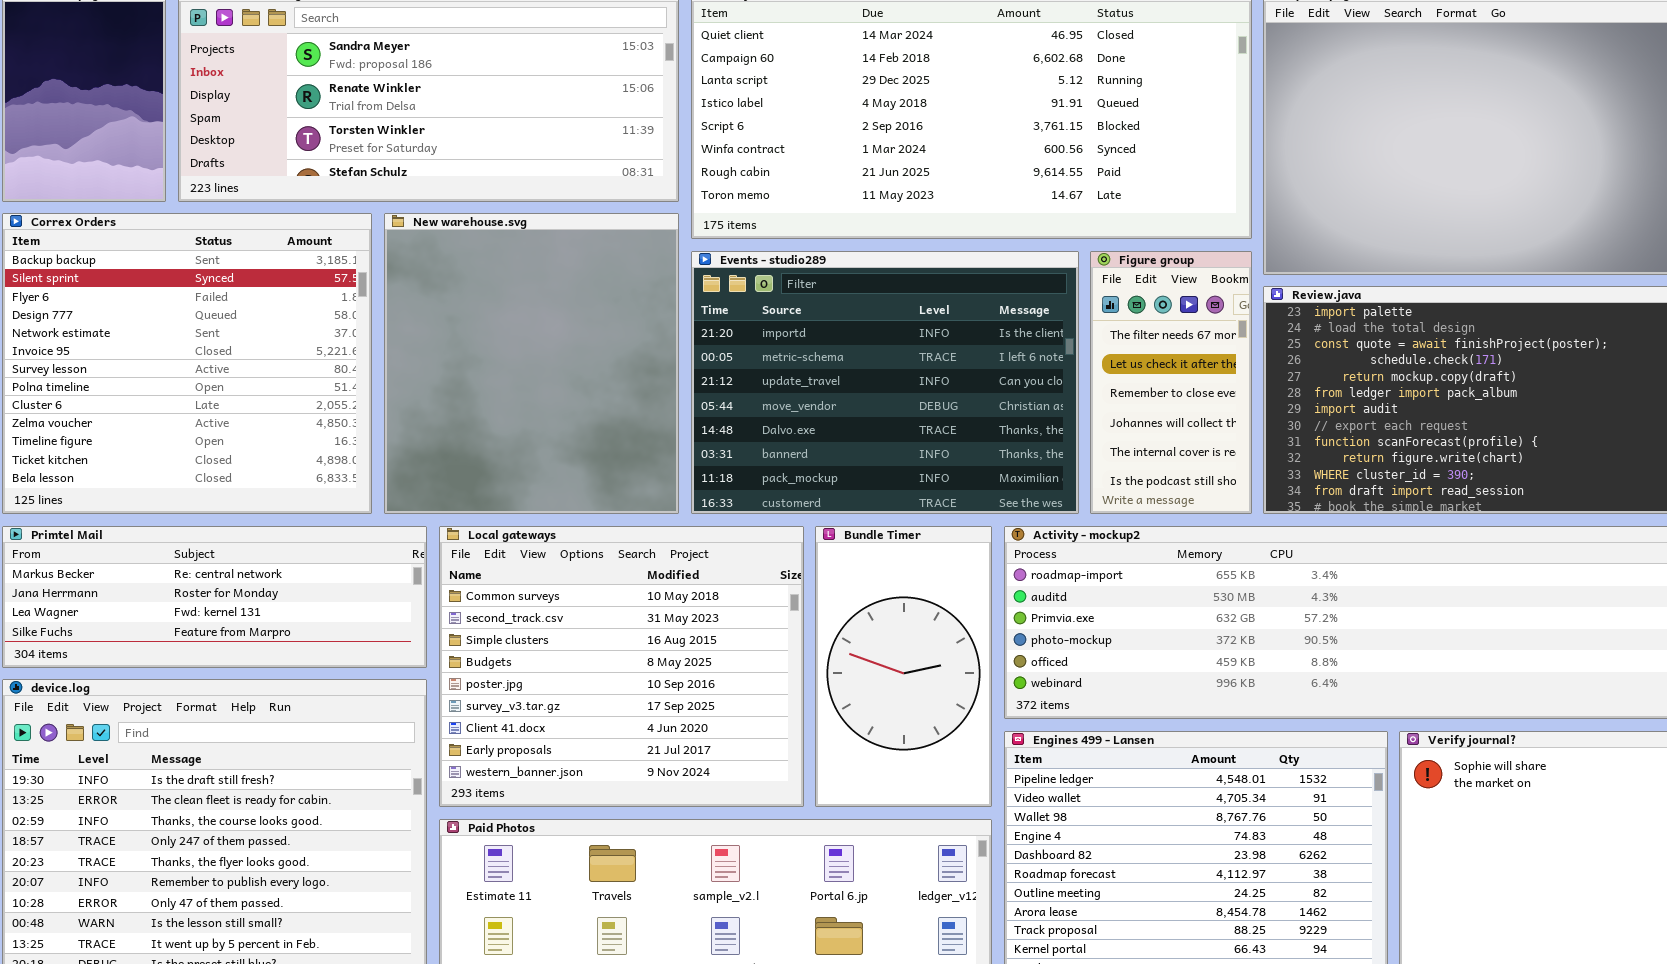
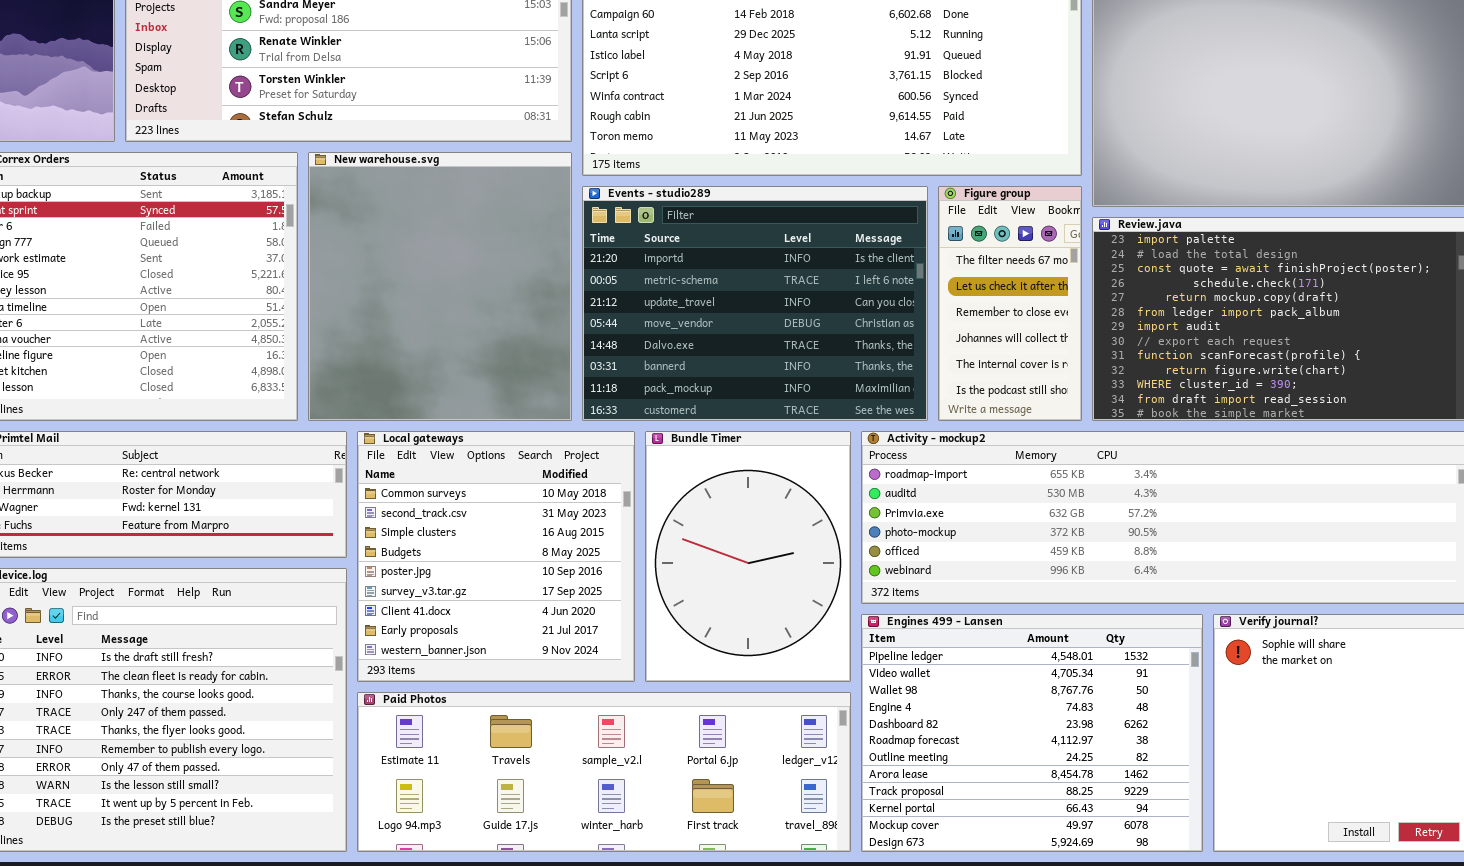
Local gateways: [439,526,804,807] -> [357,431,635,682], resized
Bundle Timer: [815,526,992,807] -> [645,431,851,682], resized

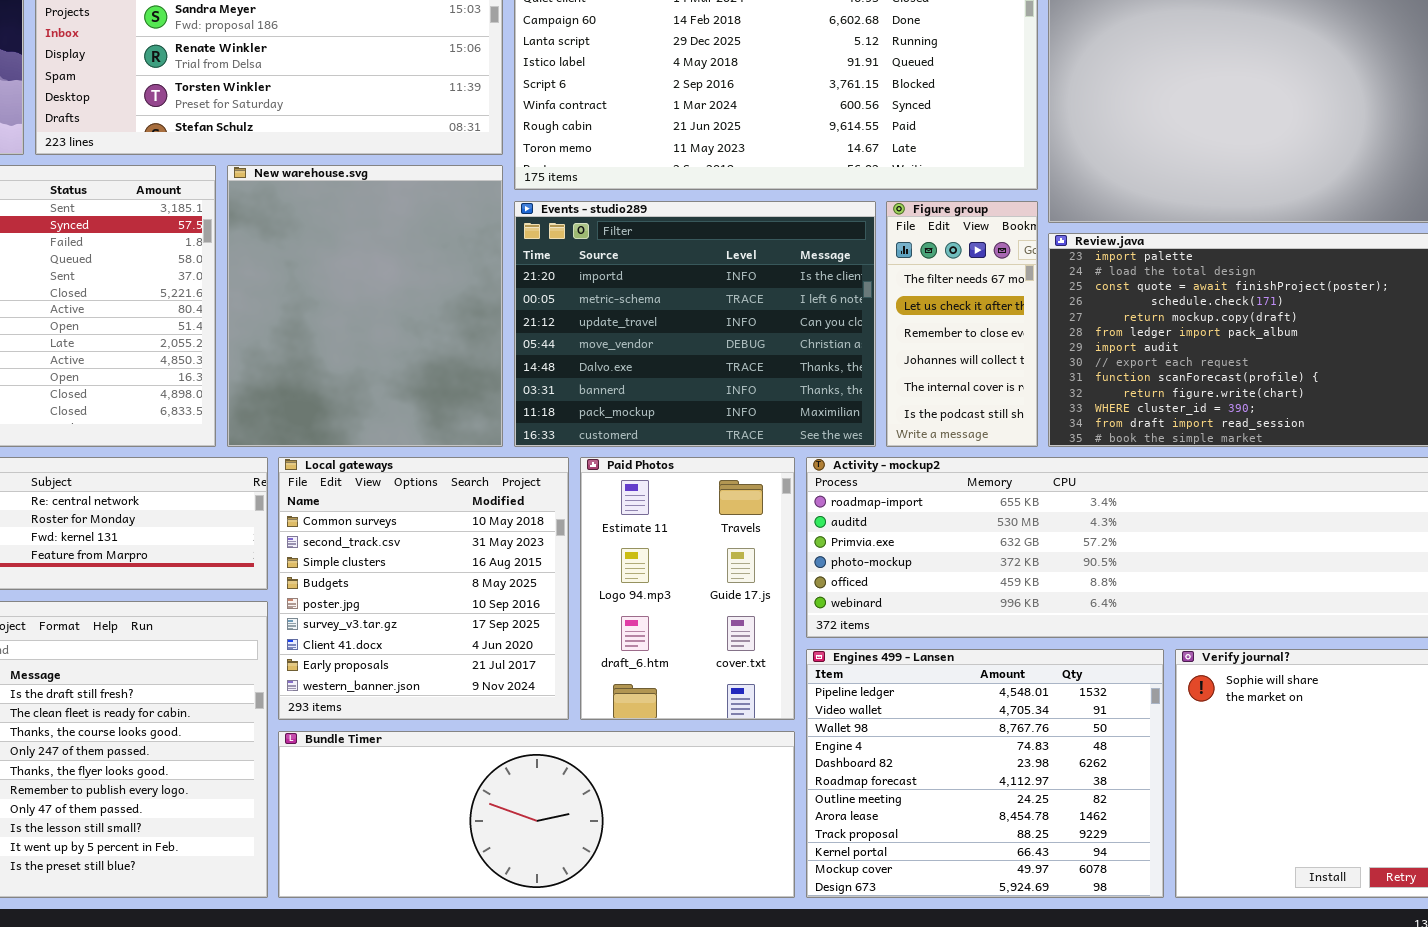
Bundle Timer: [645,431,851,682] -> [278,731,795,898], moved, resized
Paid Photos: [357,692,851,852] -> [580,457,795,720], moved, resized

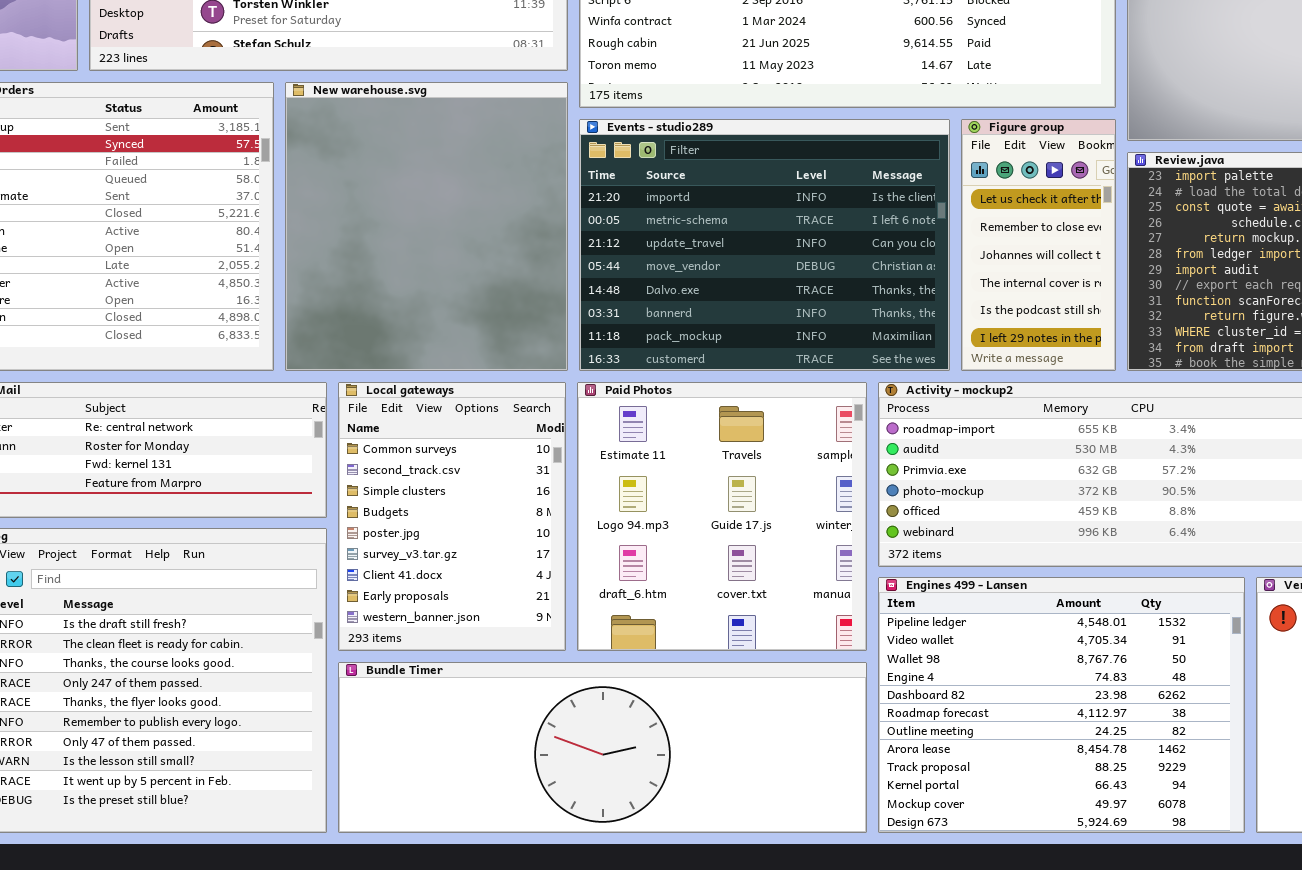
Figure group: [886,201,1038,447] -> [961,119,1116,371], scrolled down 1 row
Local gateways: [278,457,569,720] -> [338,382,566,651], resized
Paid Photos: [580,457,795,720] -> [577,382,867,651], resized

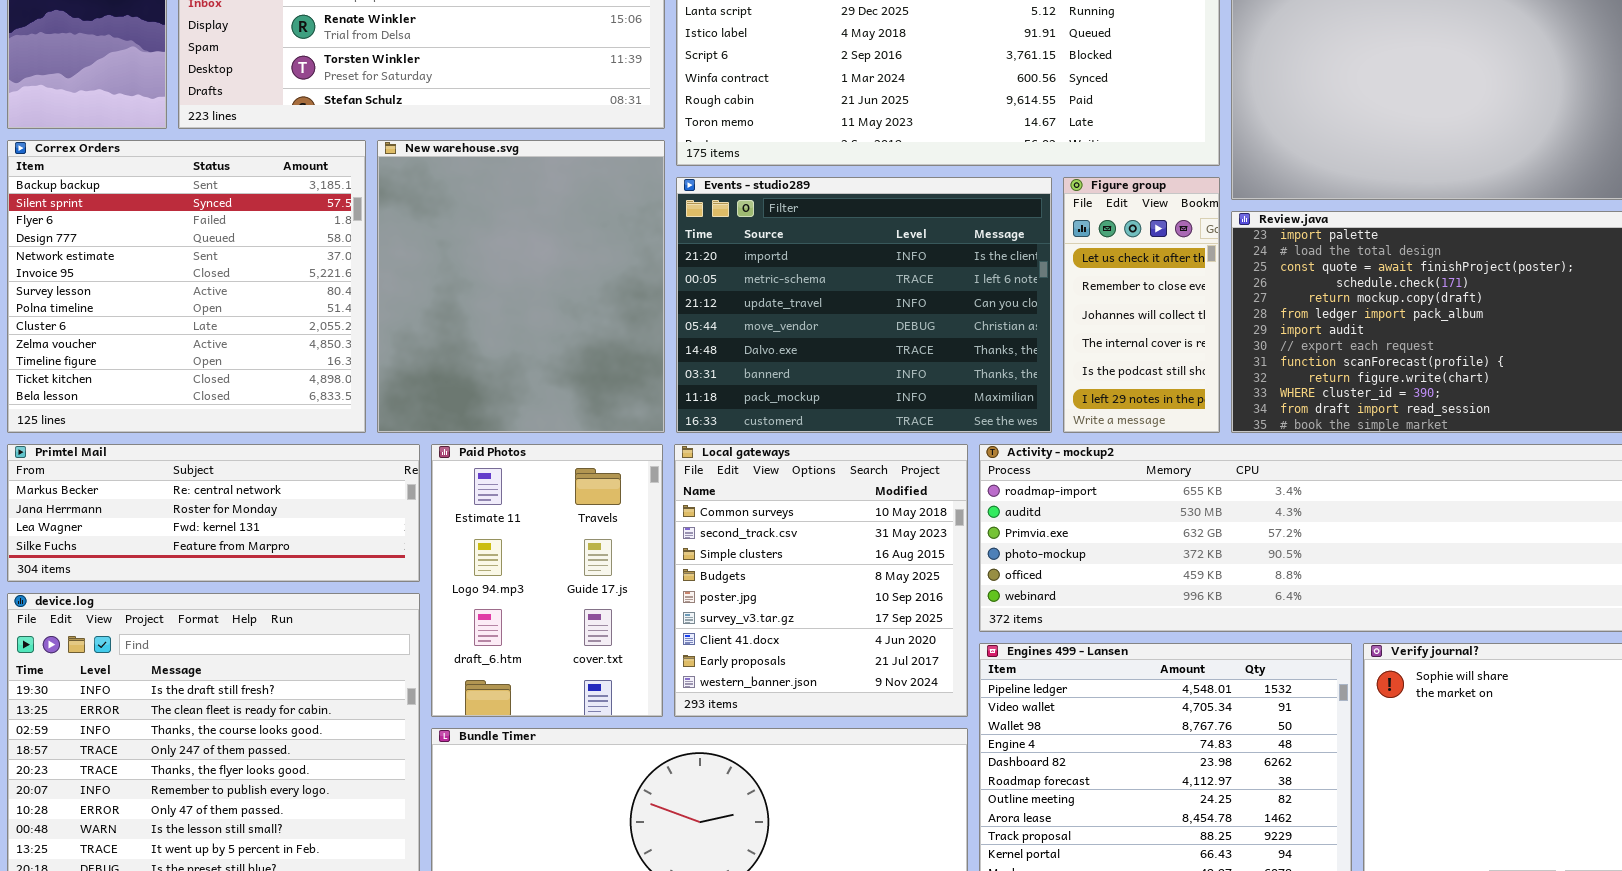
Local gateways: [338,382,566,651] -> [674,444,968,717], moved, resized
Paid Photos: [577,382,867,651] -> [431,444,663,717], moved, resized

